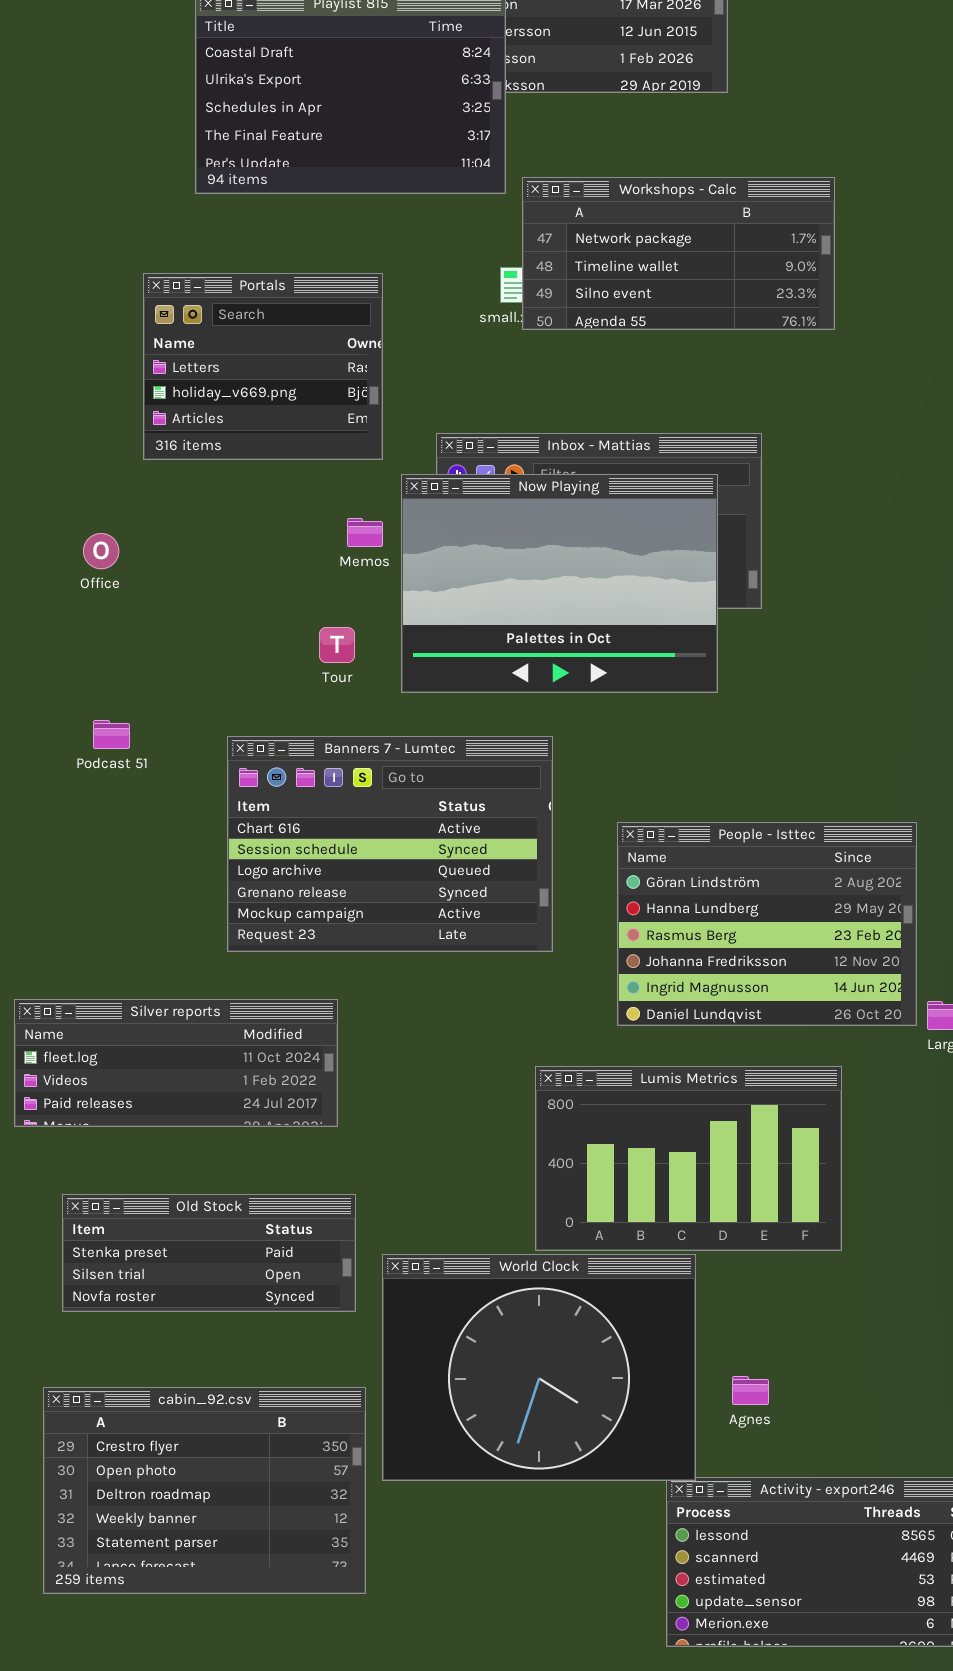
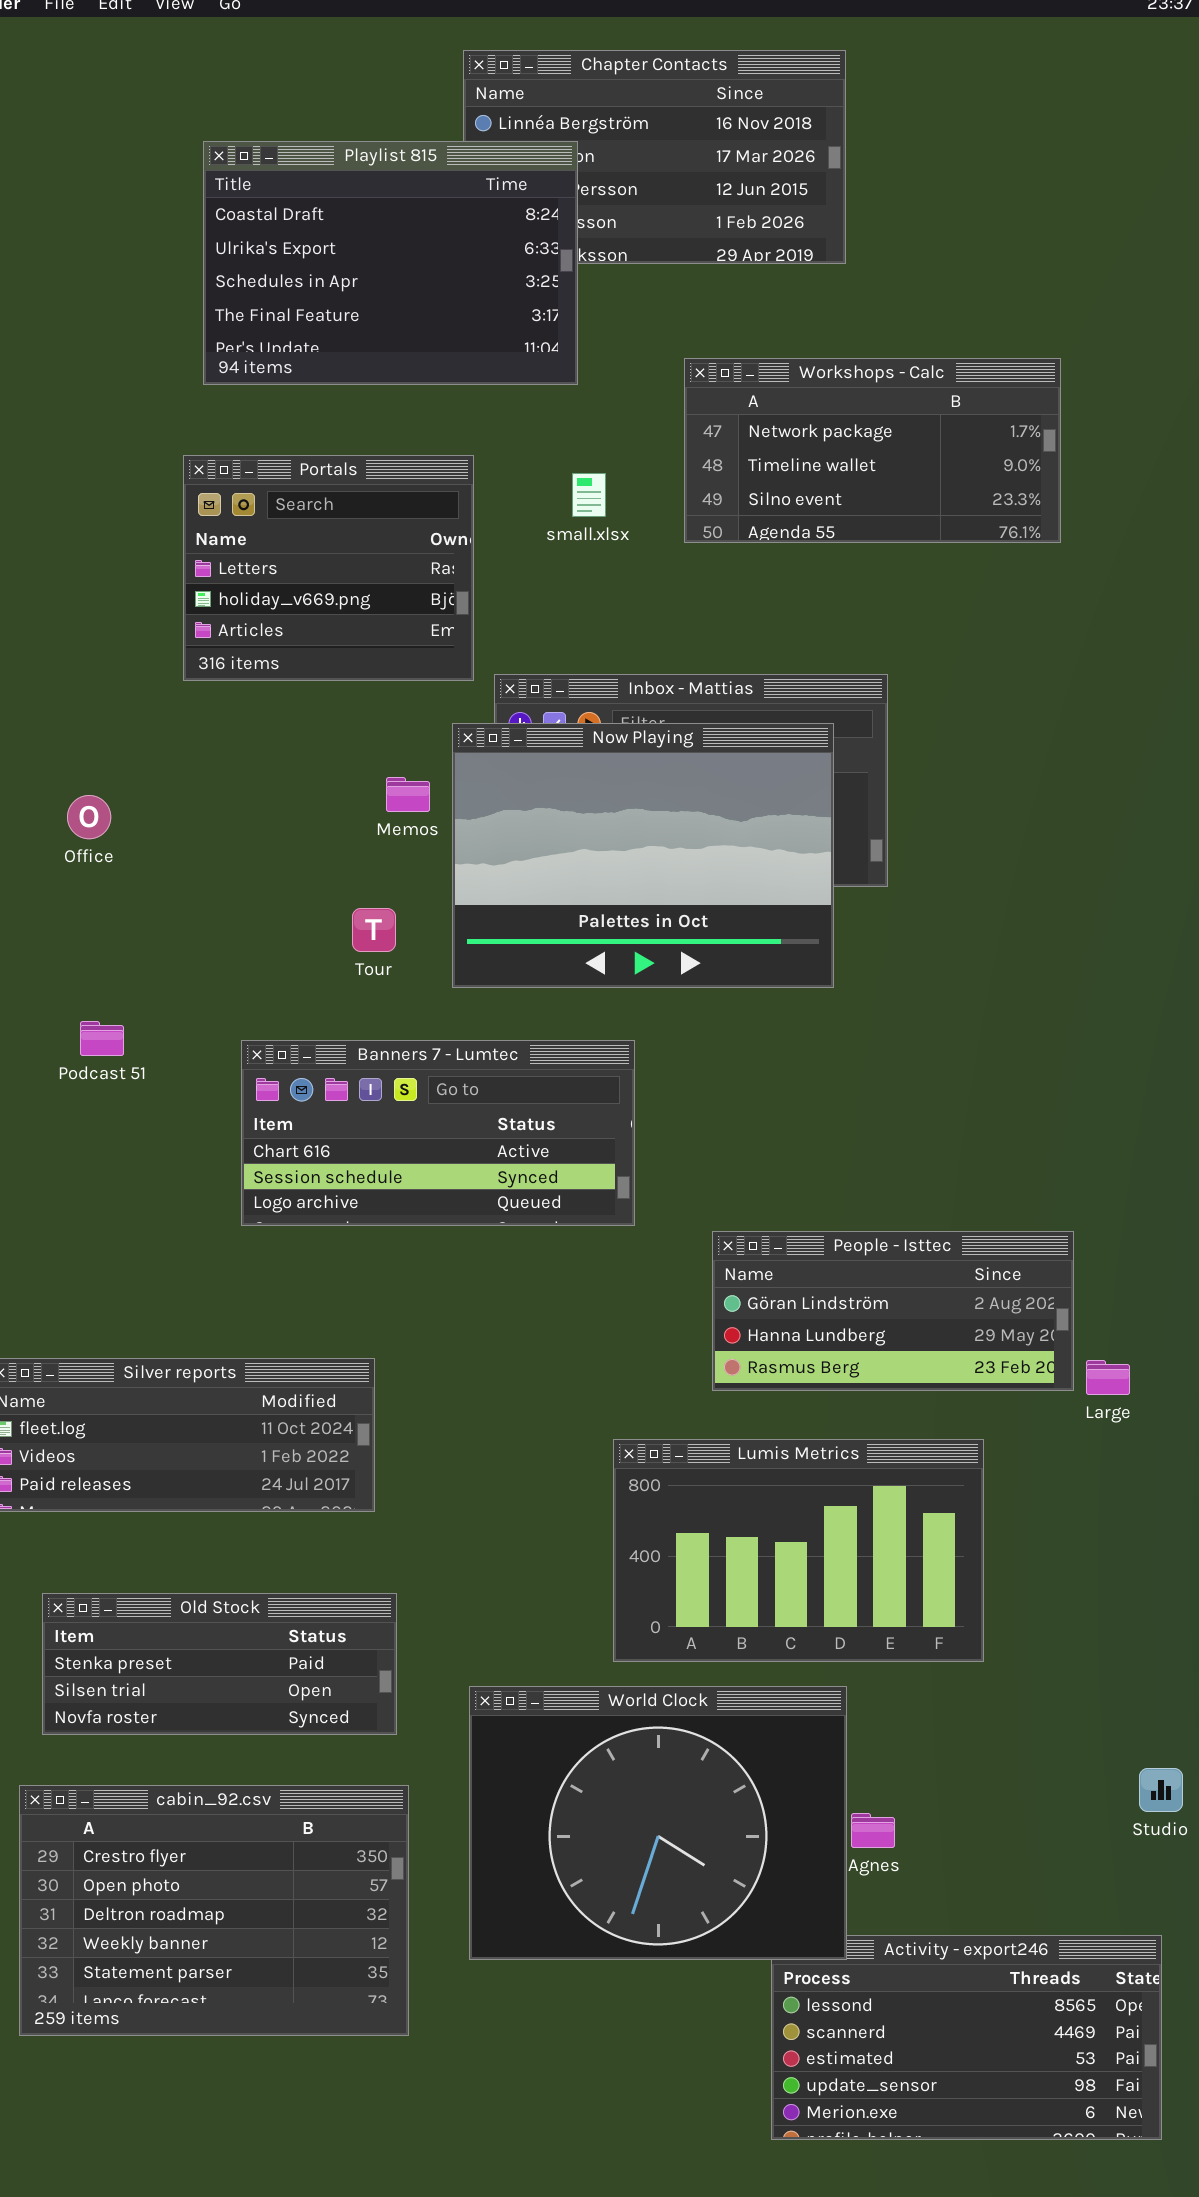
Workshops - Calc: [522,177,835,330] -> [684,358,1061,543], moved
Portals: [143,273,383,460] -> [183,455,474,681], moved
Banners 7 - Lumtec: [227,736,553,952] -> [241,1040,635,1226], resized
People - Isttec: [617,822,917,1026] -> [712,1231,1074,1391], resized
World Clock: [382,1254,696,1481] -> [469,1686,847,1960], moved
cabin_92.csv: [43,1387,366,1594] -> [19,1785,409,2036], moved

